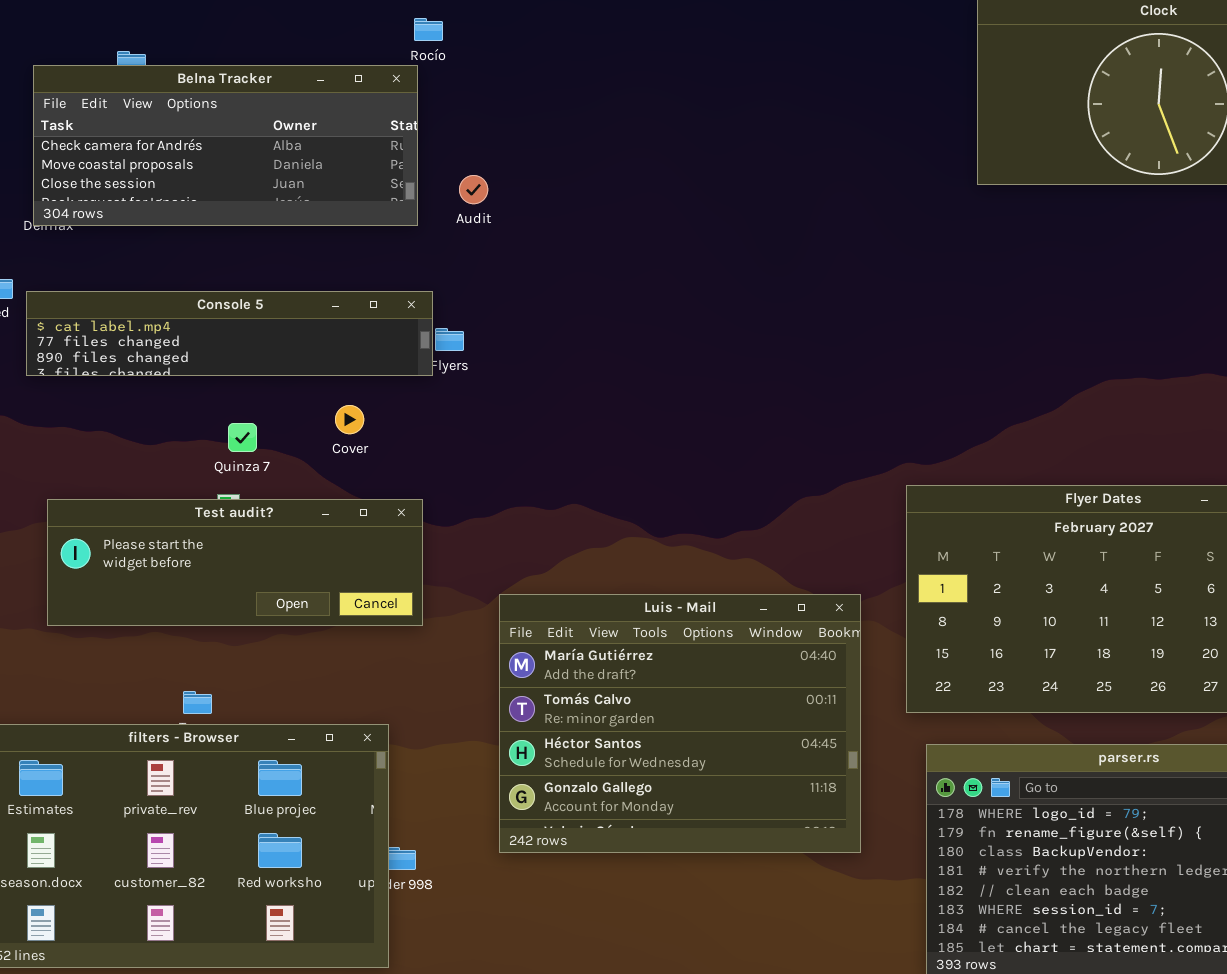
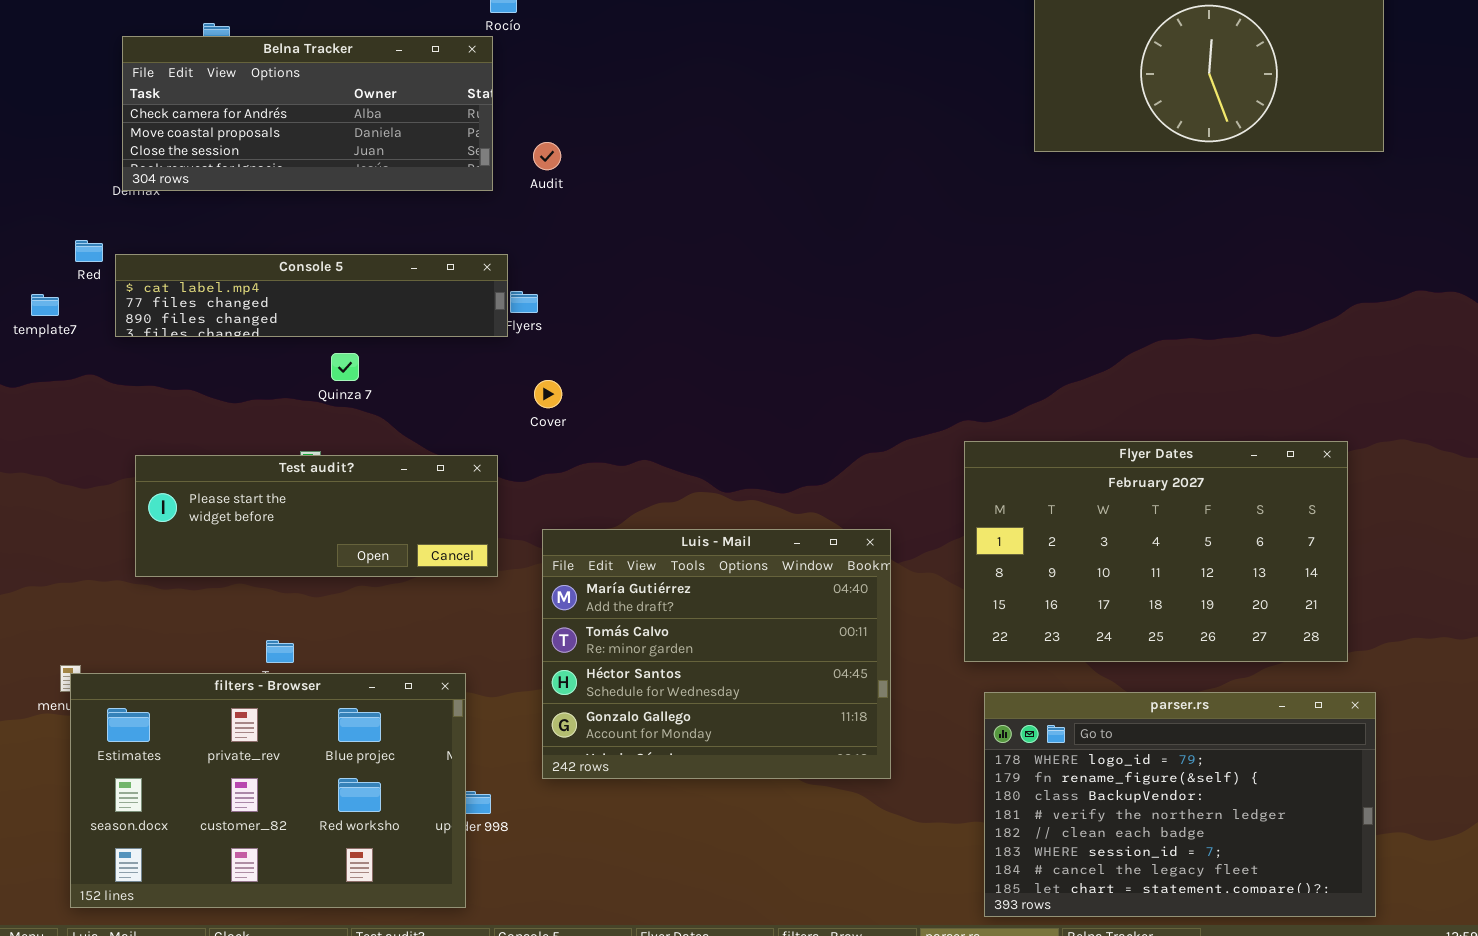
Cover: [335,405,364,434] -> [534,380,562,408], moved
Quinza 7: [228,423,257,452] -> [331,353,359,381], moved
Luis - Mail: [499,594,861,853] -> [542,529,891,779], moved

